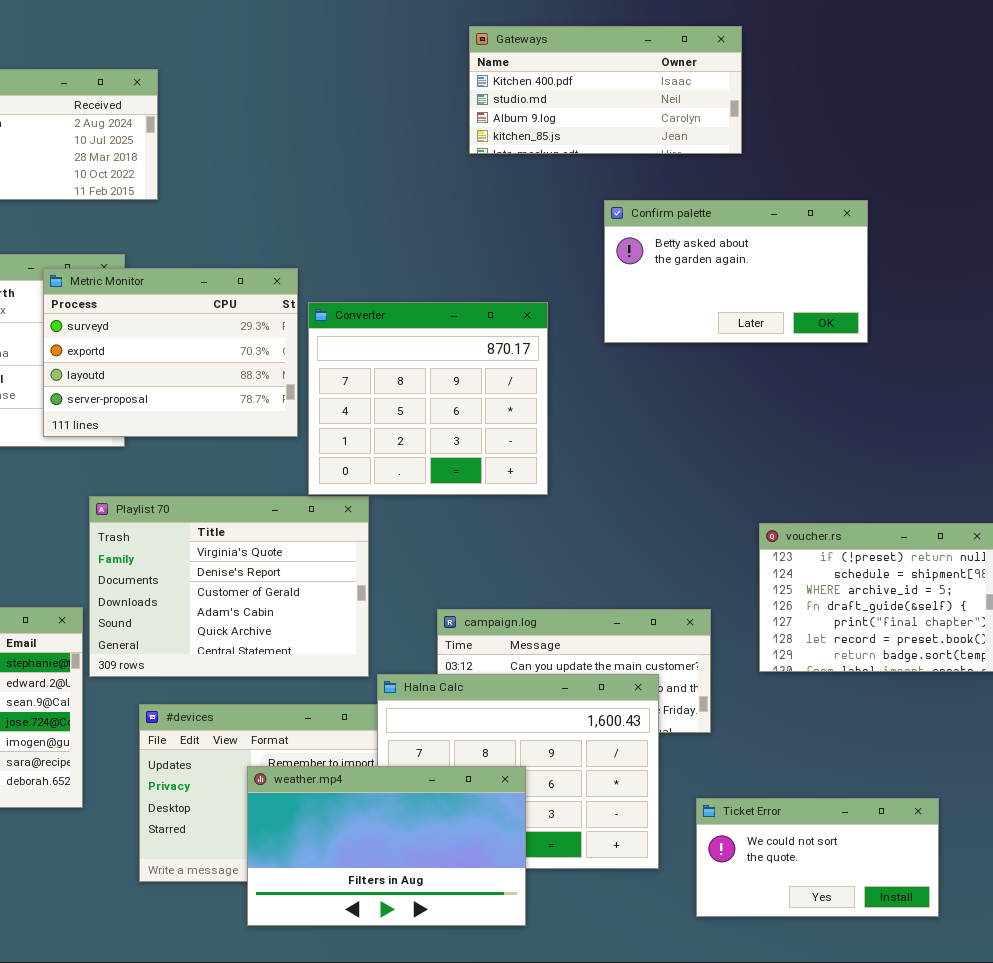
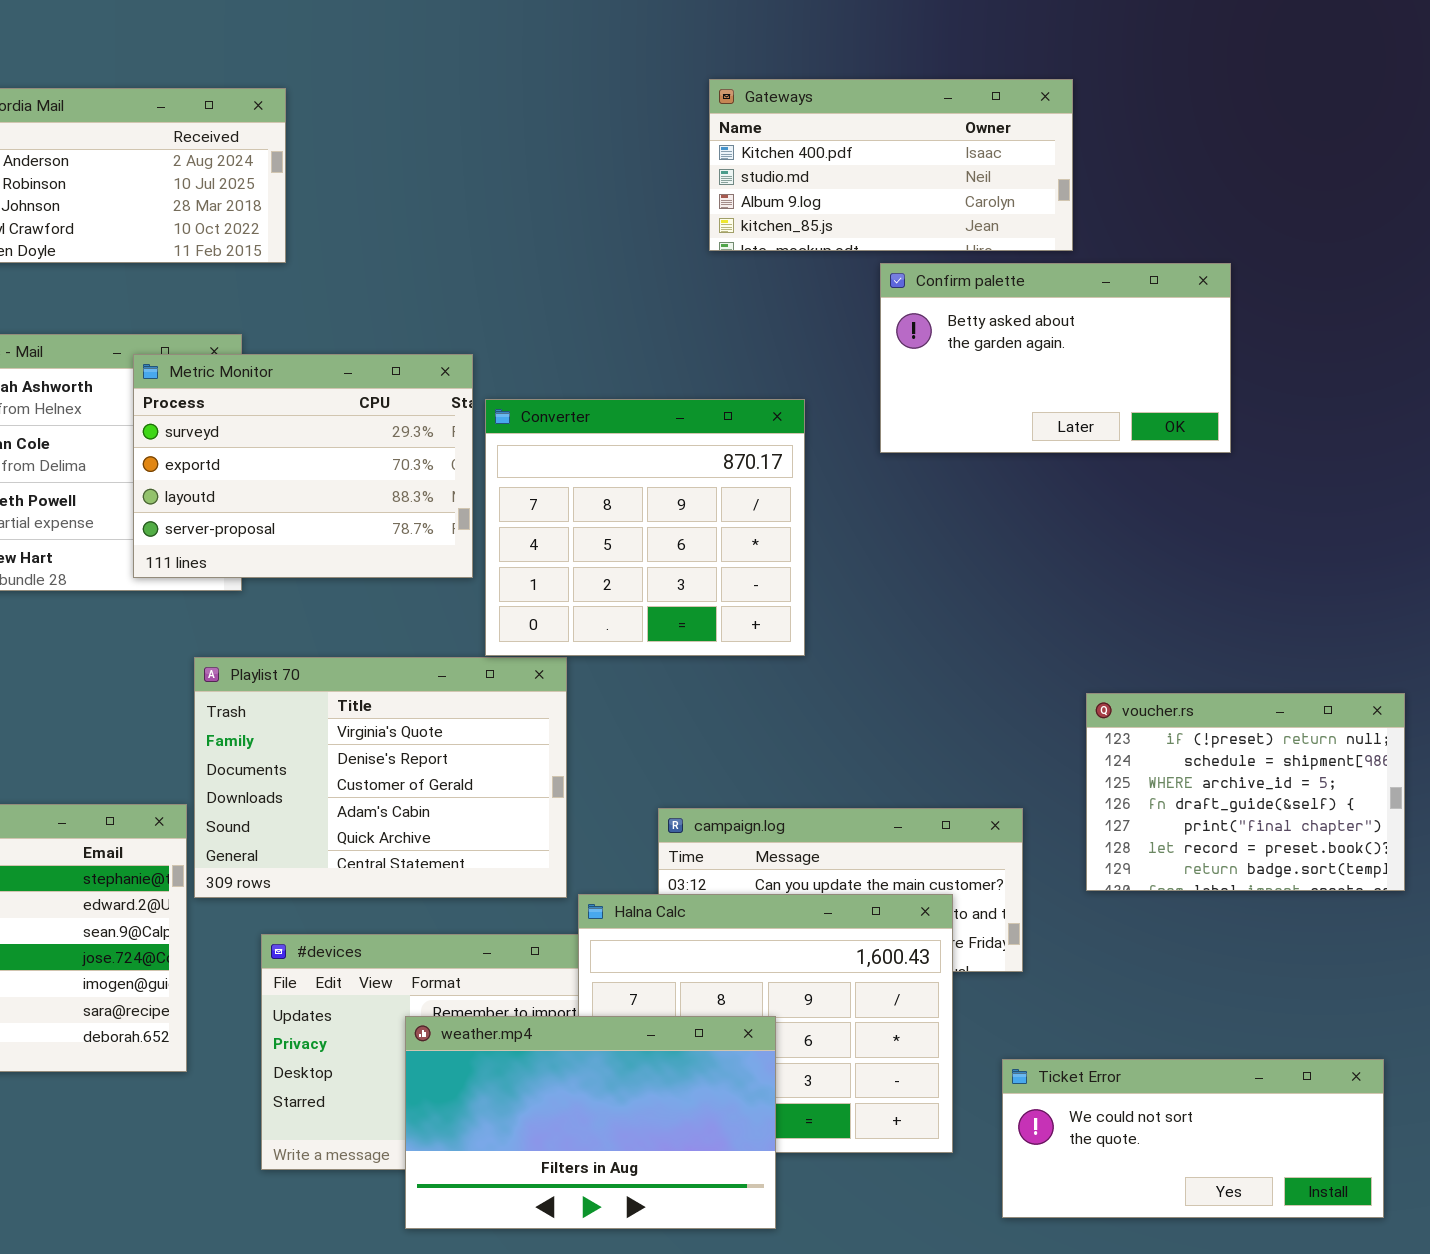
Gateways: [469,26,742,154] -> [709,79,1073,251], moved
Ticket Error: [696,798,939,917] -> [1002,1059,1384,1218], resized

